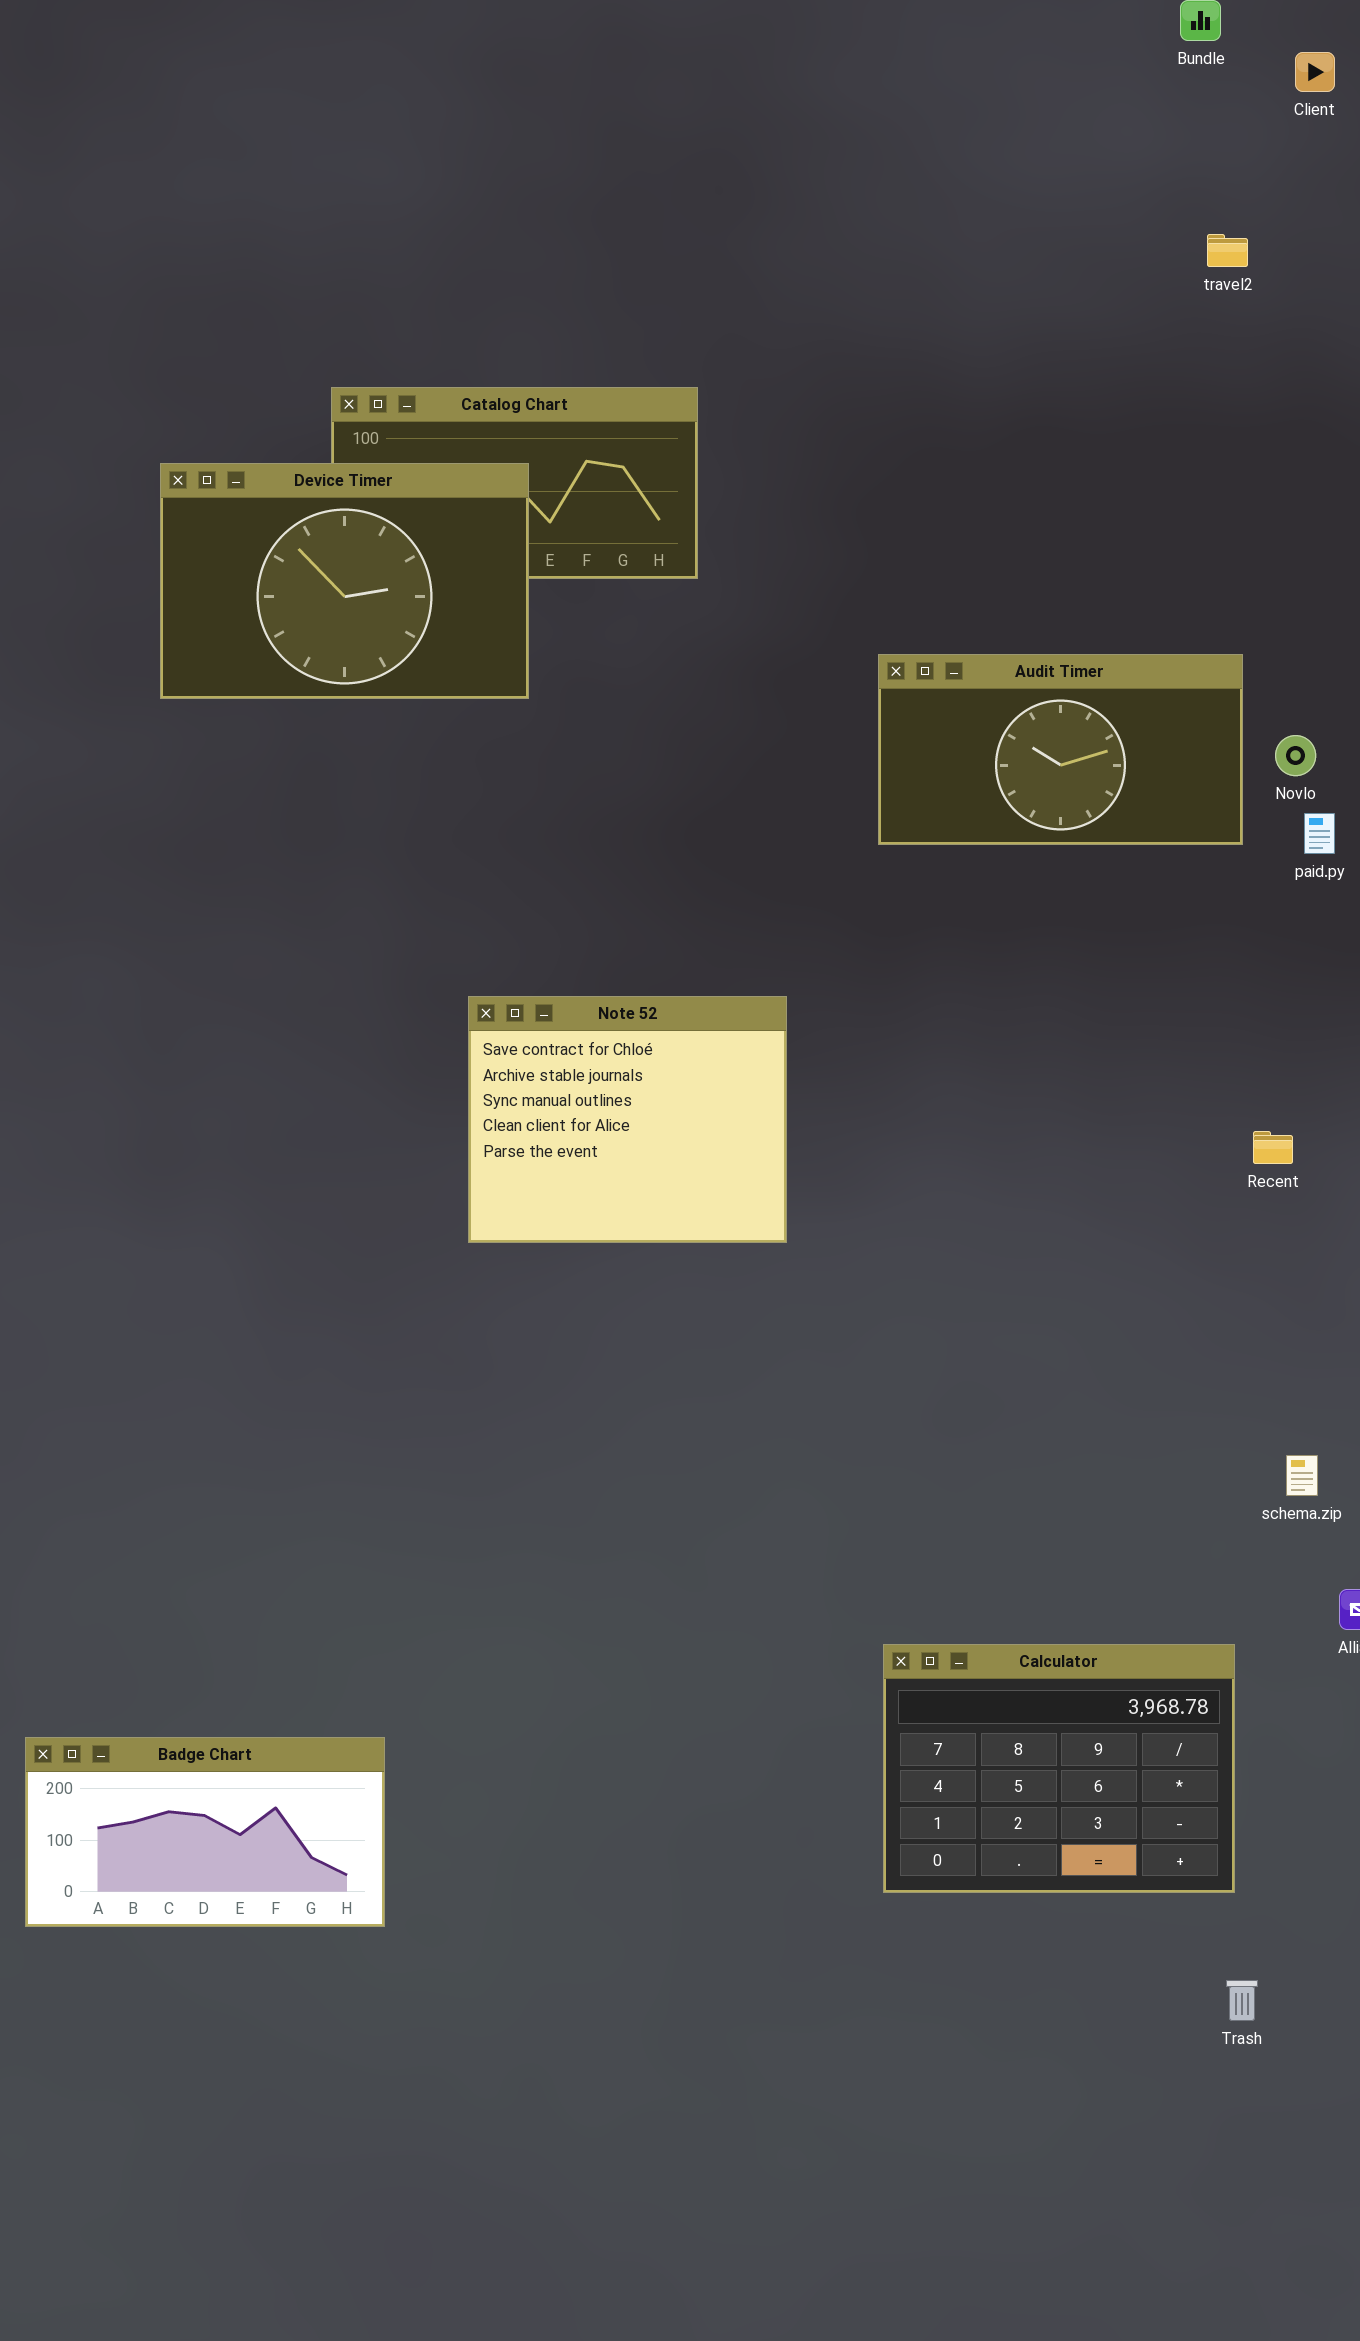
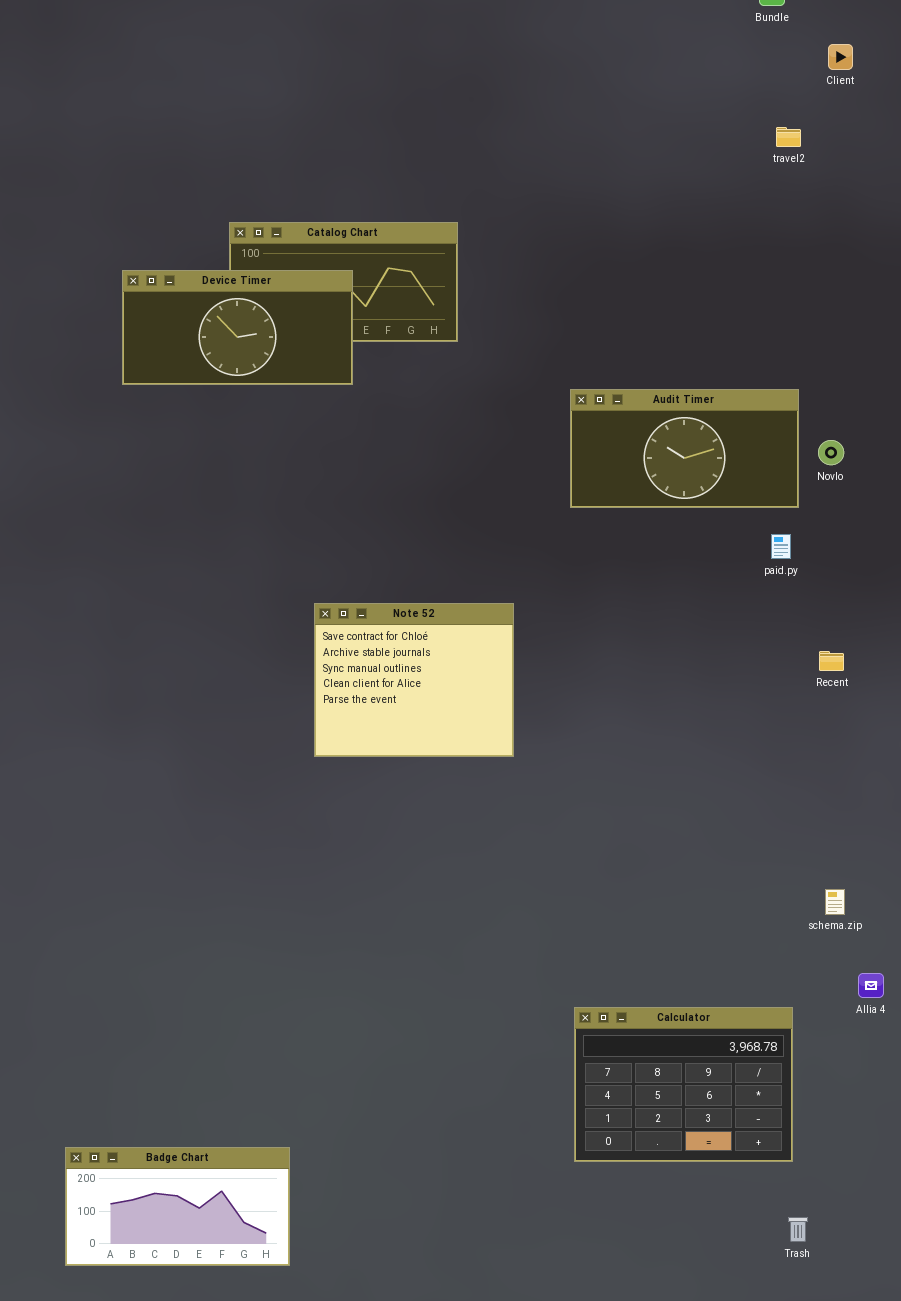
Client: [1295,52,1335,92] -> [828,44,853,70], moved
Device Timer: [160,463,529,699] -> [122,270,353,385], resized
paid.py: [1304,813,1335,854] -> [771,534,791,559], moved
Recent: [1253,1131,1293,1164] -> [819,651,844,671], moved
Badge Chart: [25,1737,385,1927] -> [65,1147,290,1266], moved

